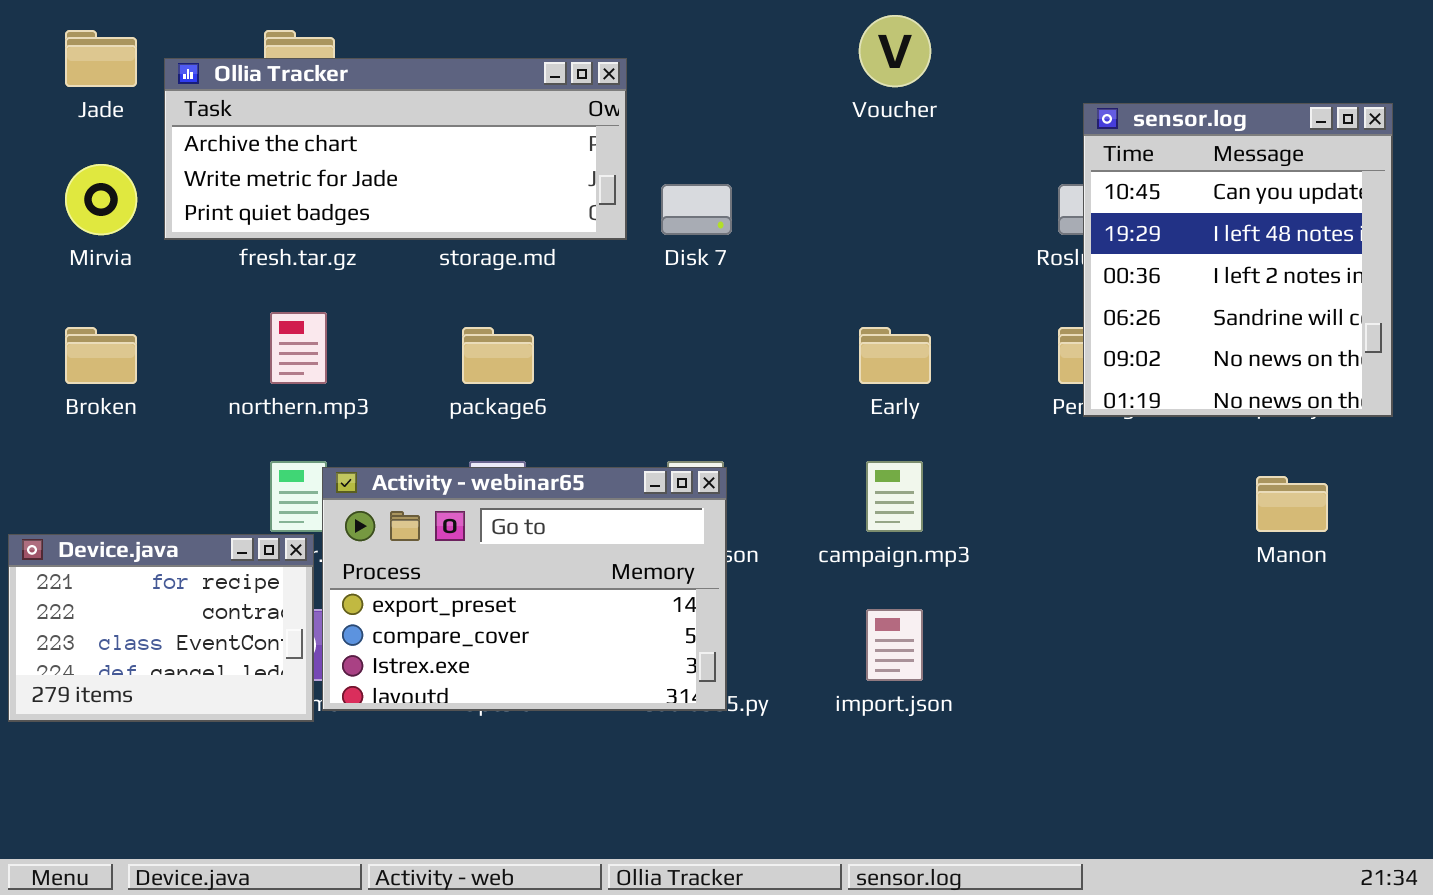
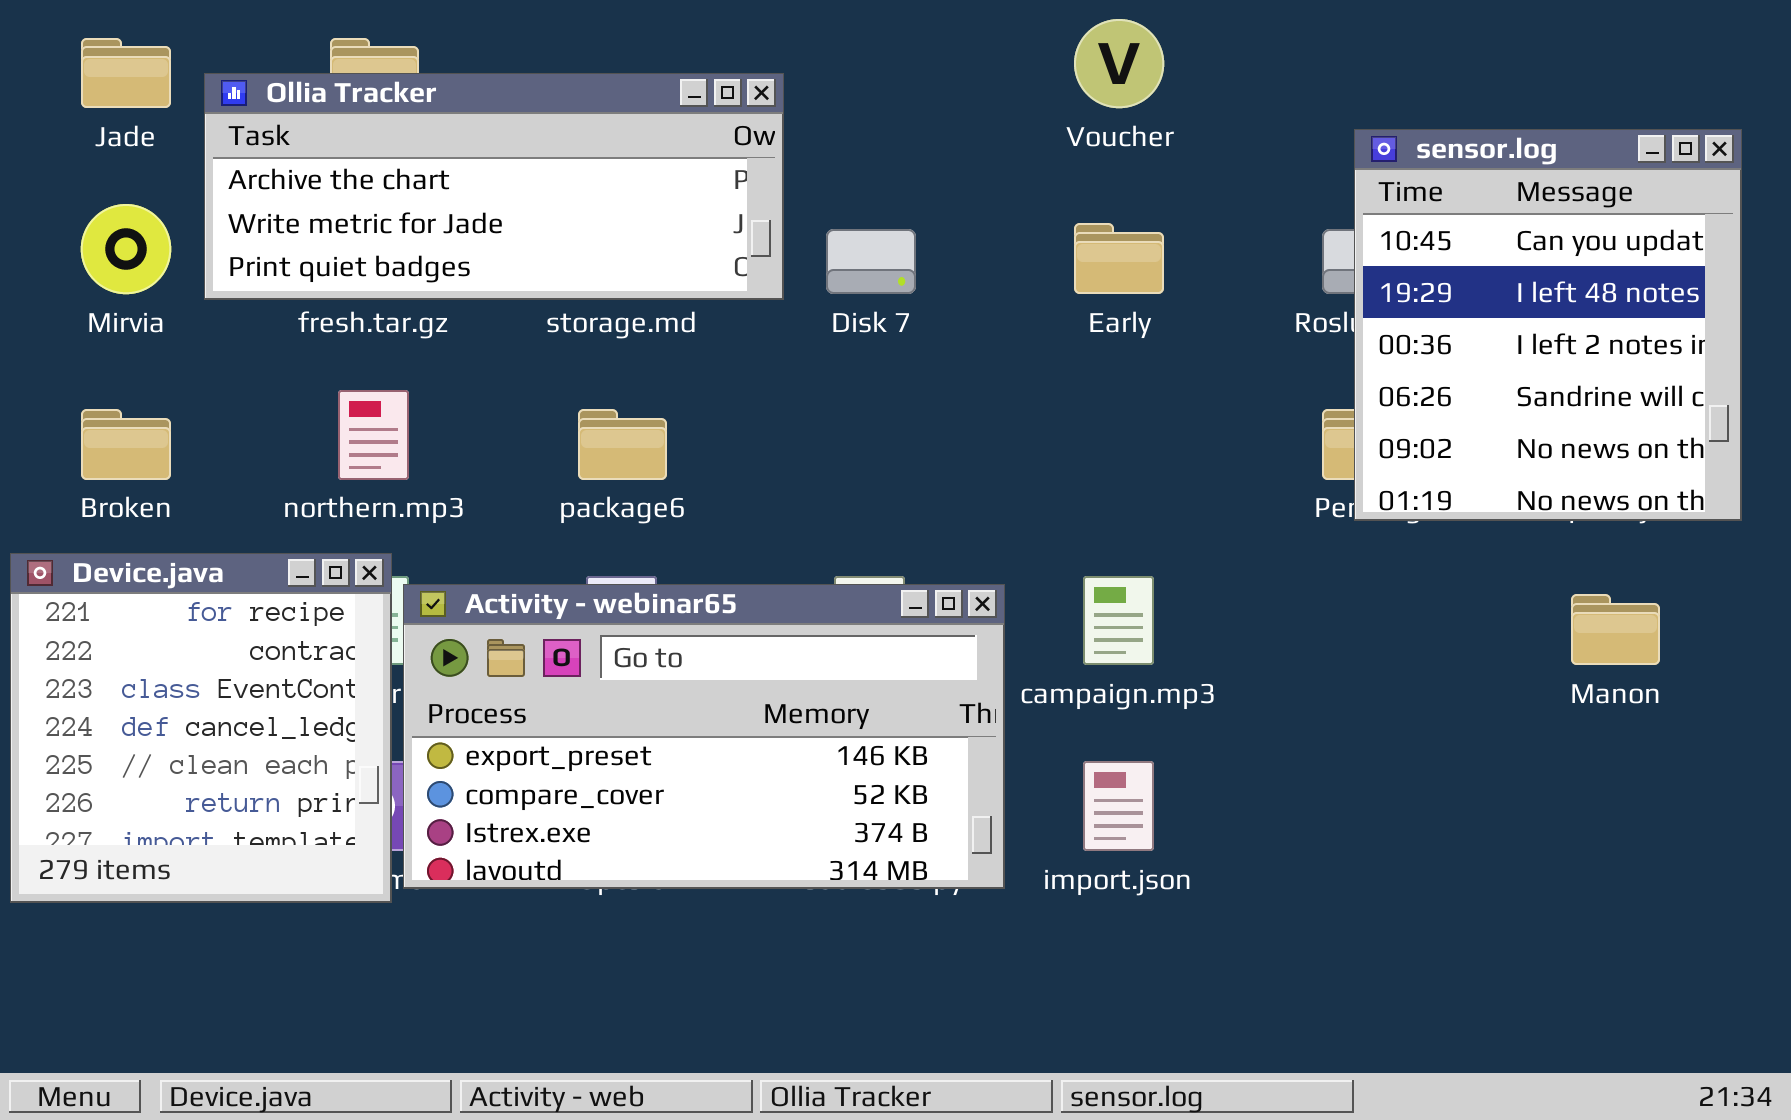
Early: [859,327,931,384] -> [1074,223,1164,294], moved
Activity - webinar65: [322,467,727,711] -> [403,584,1005,889], resized
Device.java: [8,534,314,722] -> [10,553,392,903], resized

